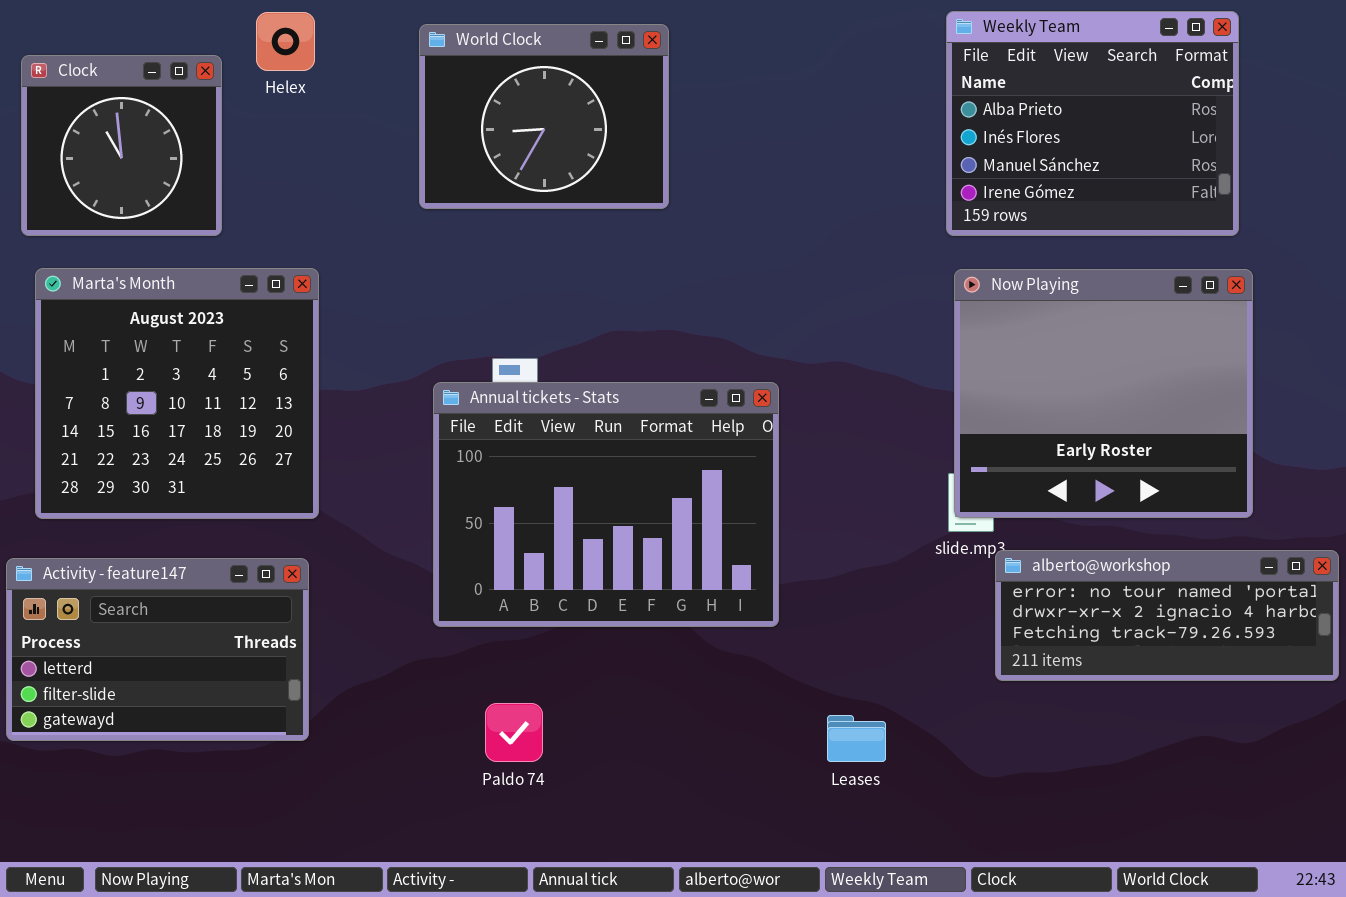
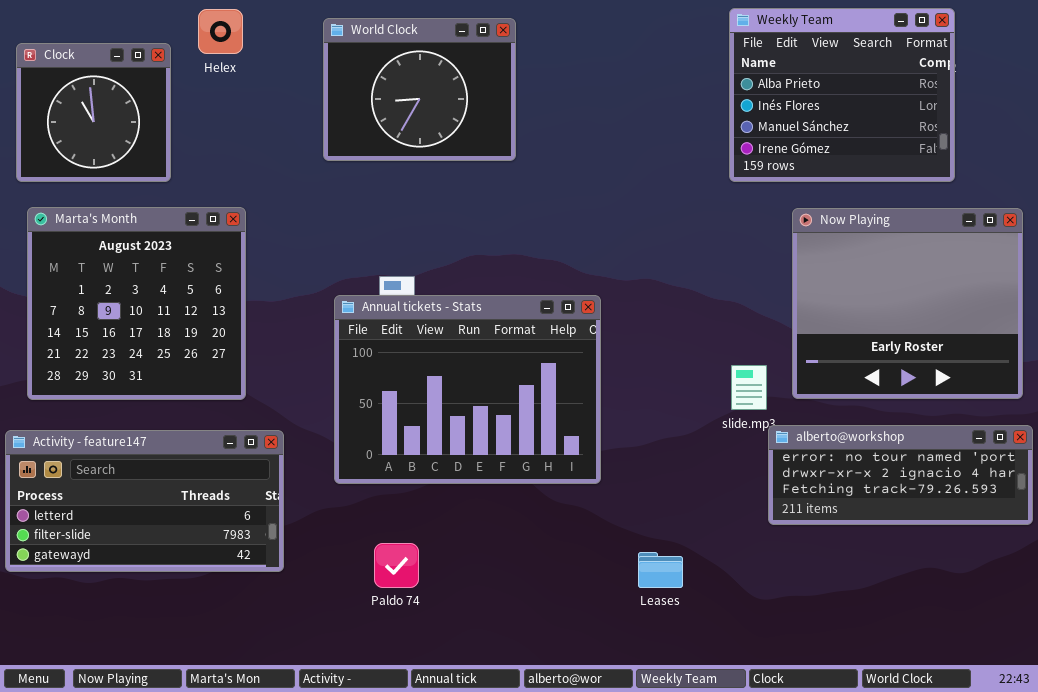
Now Playing: [954,269,1253,518] -> [792,208,1023,399], moved
Activity - feature147: [6,558,309,741] -> [5,430,284,572], resized

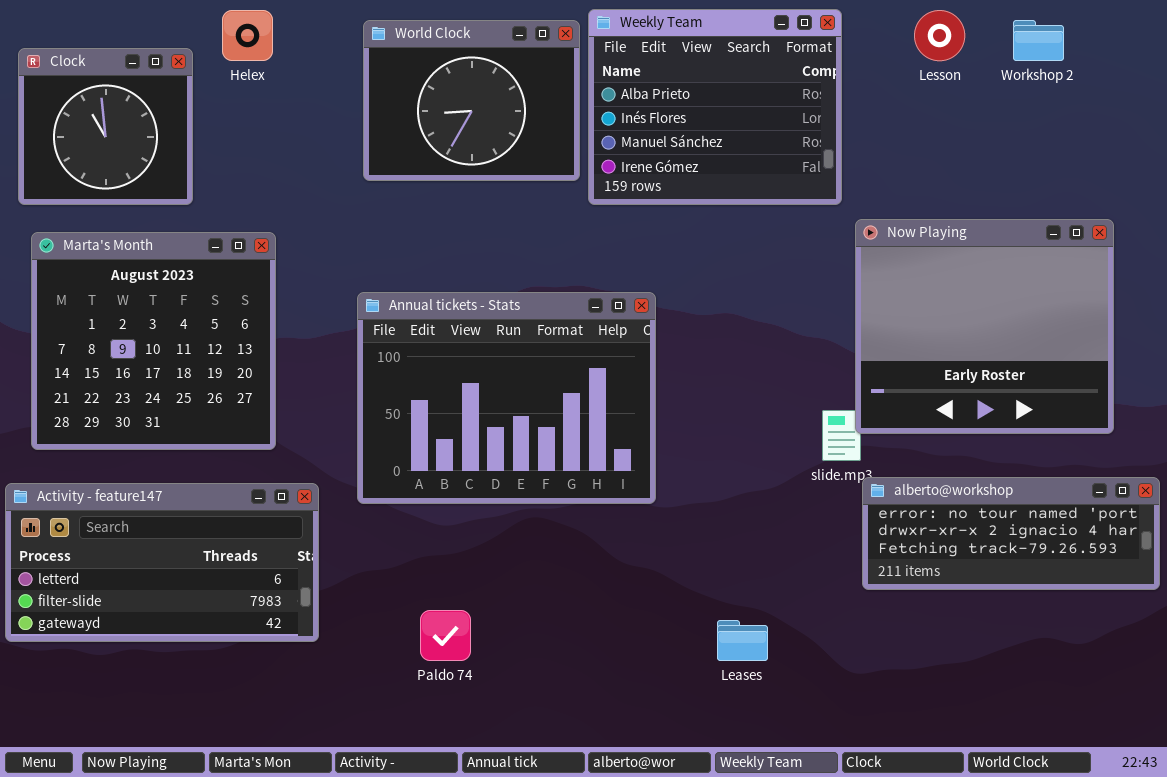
Weekly Team: [729,8,955,182] -> [588,9,842,205], moved
Now Playing: [792,208,1023,399] -> [855,219,1114,434], moved
Annual tickets - Stats: [334,295,601,484] -> [357,292,656,504], moved

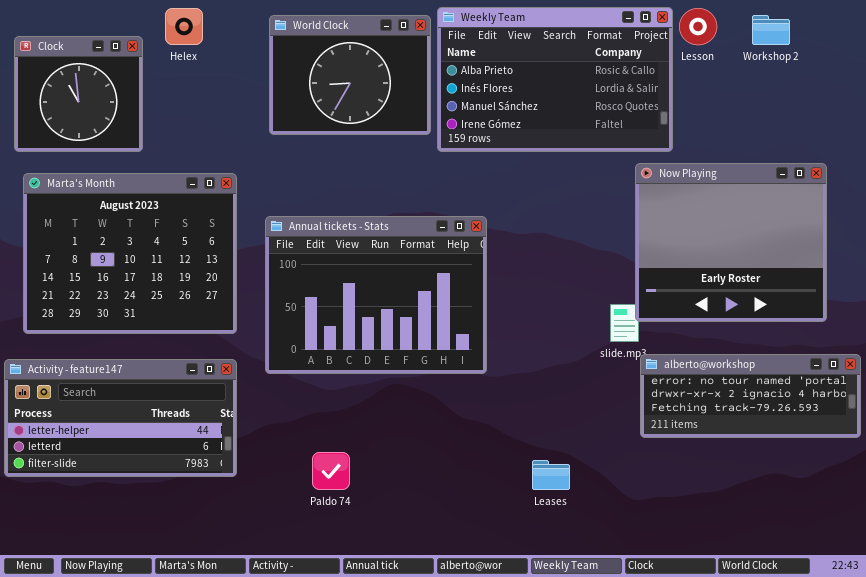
Weekly Team: [588,9,842,205] -> [437,7,673,152], resized
Marta's Month: [31,232,276,450] -> [23,173,237,334], resized
Activity - feature147: [5,483,319,642] -> [4,359,237,477], scrolled up 1 row

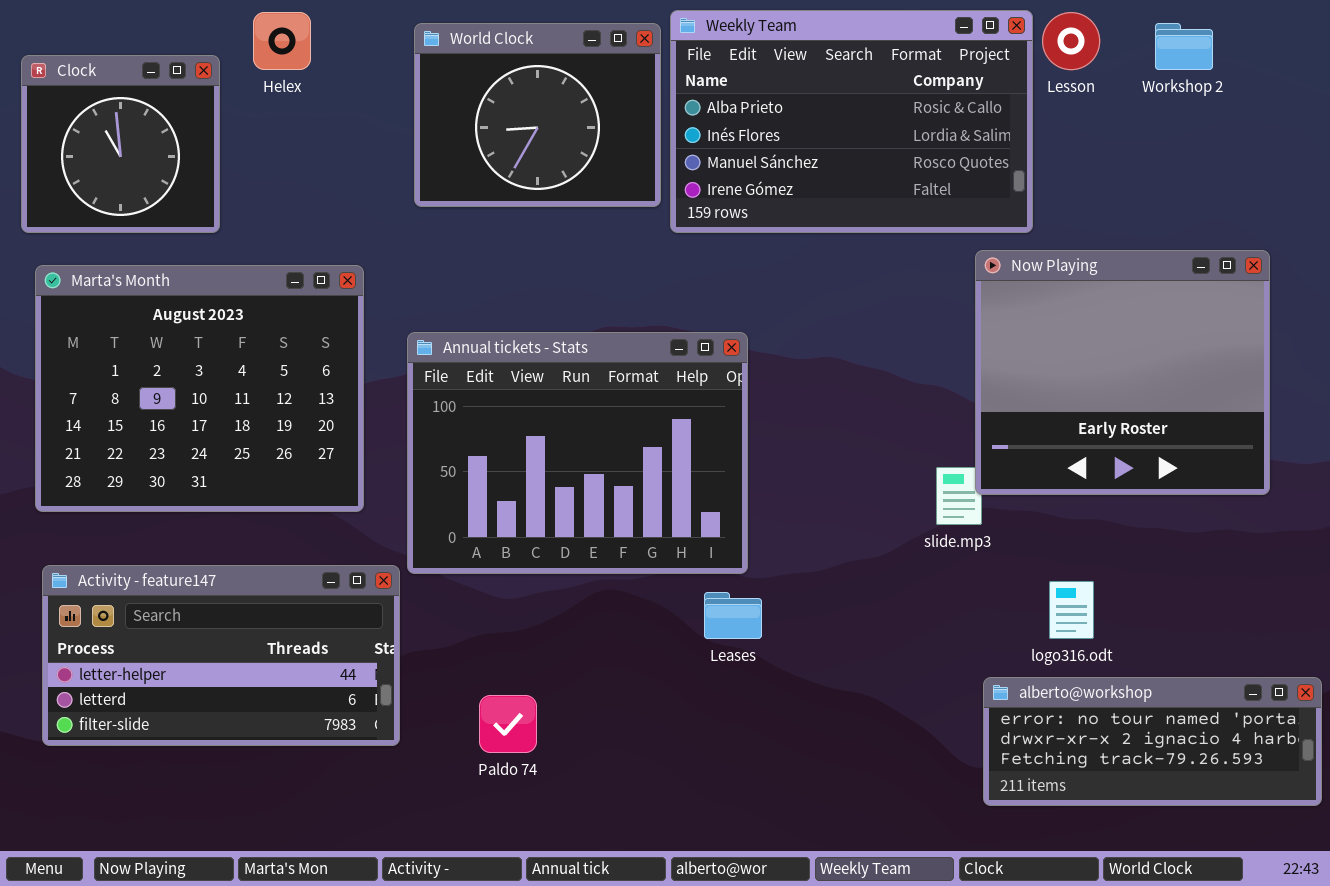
alberto@workshop: [640,354,861,438] -> [983,677,1322,806], moved
Activity - feature147: [4,359,237,477] -> [42,565,400,746], moved
Leases: [532,460,570,490] -> [704,592,762,639], moved

